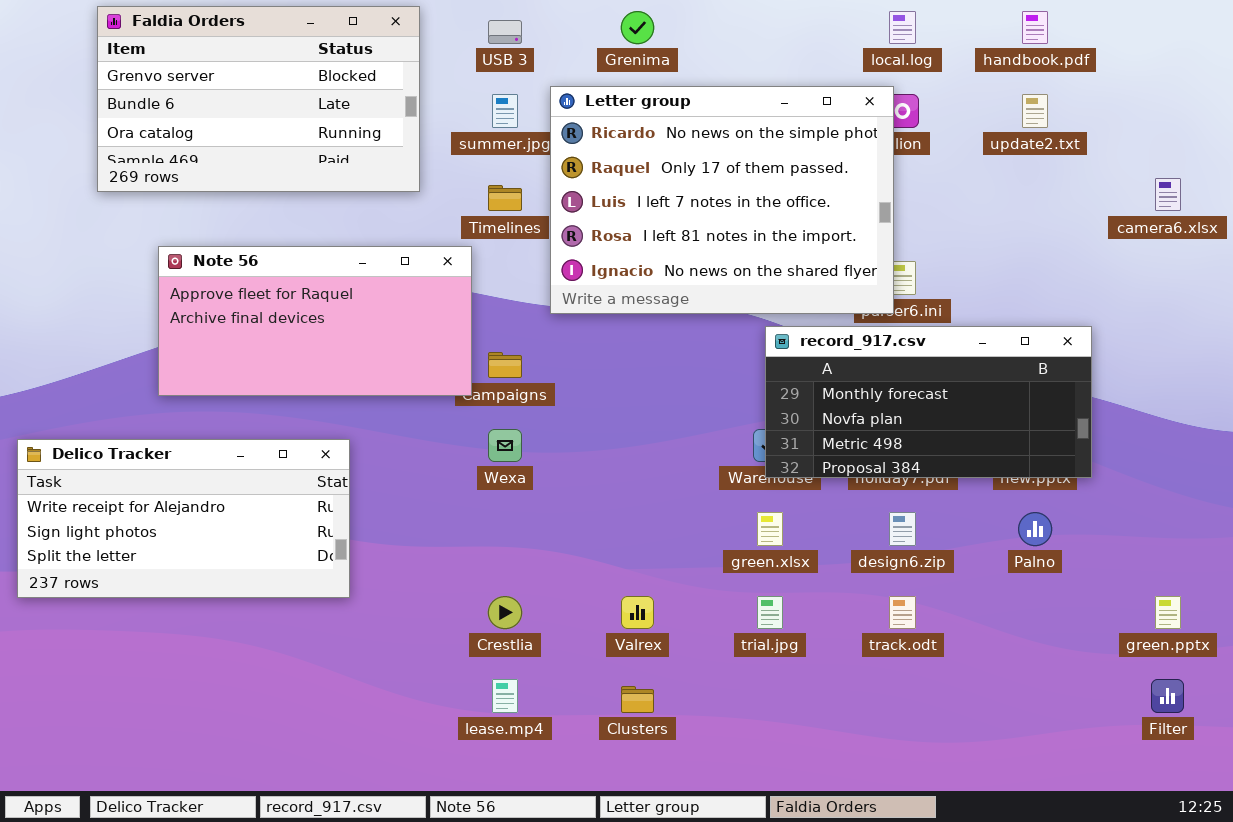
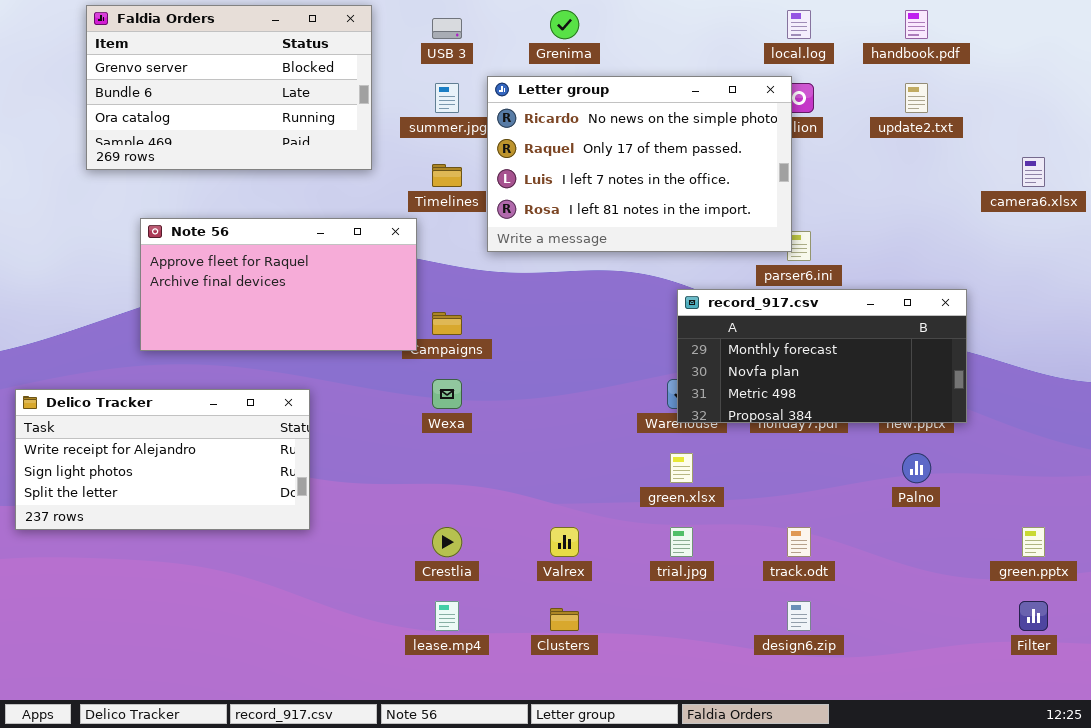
Letter group: [550,86,894,314] -> [487,76,792,252], resized
design6.zip: [889,512,916,546] -> [787,601,811,631], moved

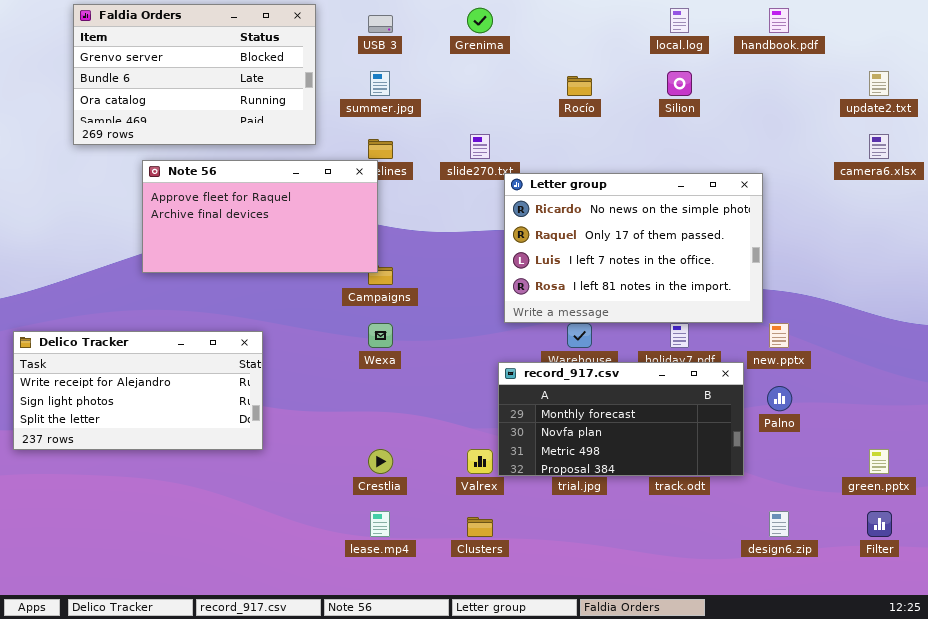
Letter group: [487,76,792,252] -> [504,173,763,323], moved
update2.txt: [905,83,928,113] -> [869,71,889,96], moved
Note 56: [140,218,417,351] -> [142,160,378,273], moved
record_917.csv: [677,289,967,423] -> [498,362,744,476], moved
design6.zip: [787,601,811,631] -> [769,511,789,537], moved

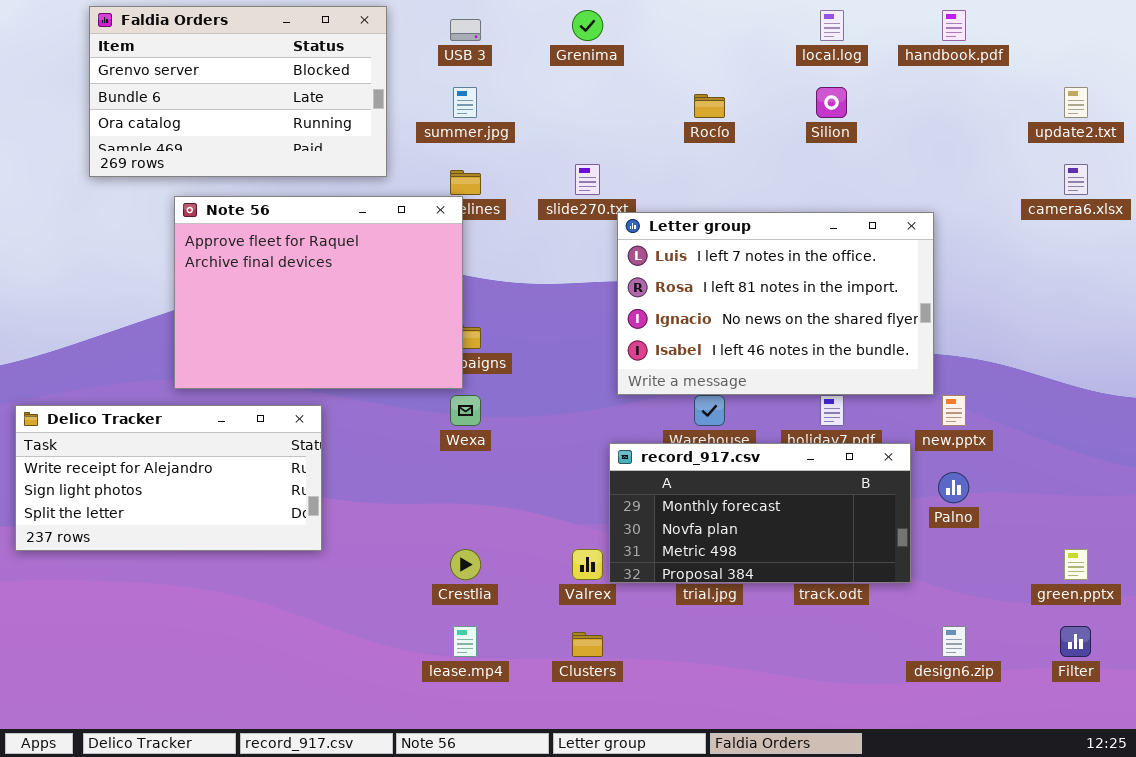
Note 56: [142,160,378,273] -> [174,196,463,389], resized
Letter group: [504,173,763,323] -> [617,212,934,395], scrolled down 2 rows

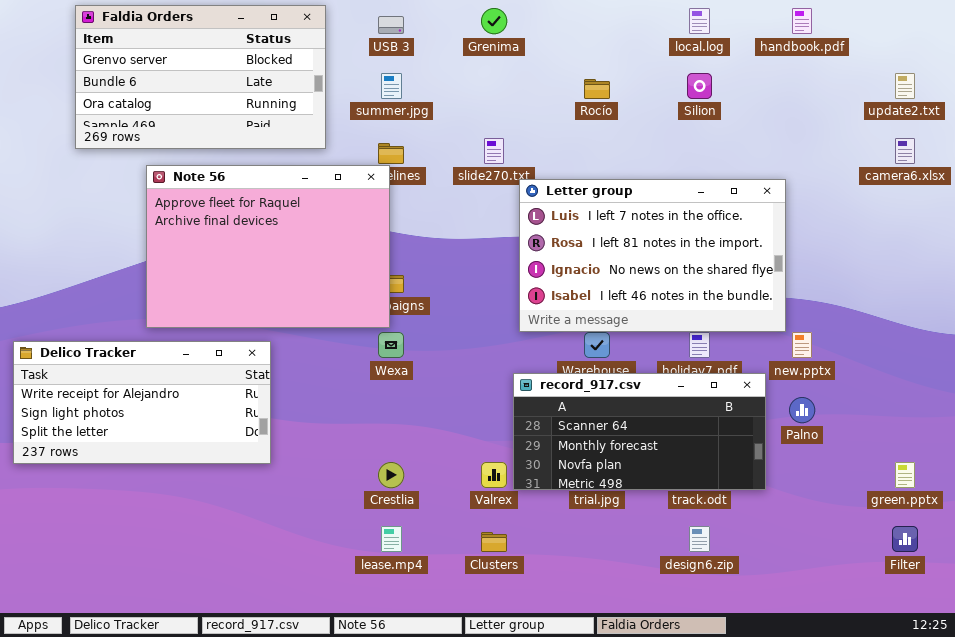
record_917.csv: [609,443,911,583] -> [513,373,766,490], scrolled up 1 row
design6.zip: [942,626,966,657] -> [689,526,710,552], moved

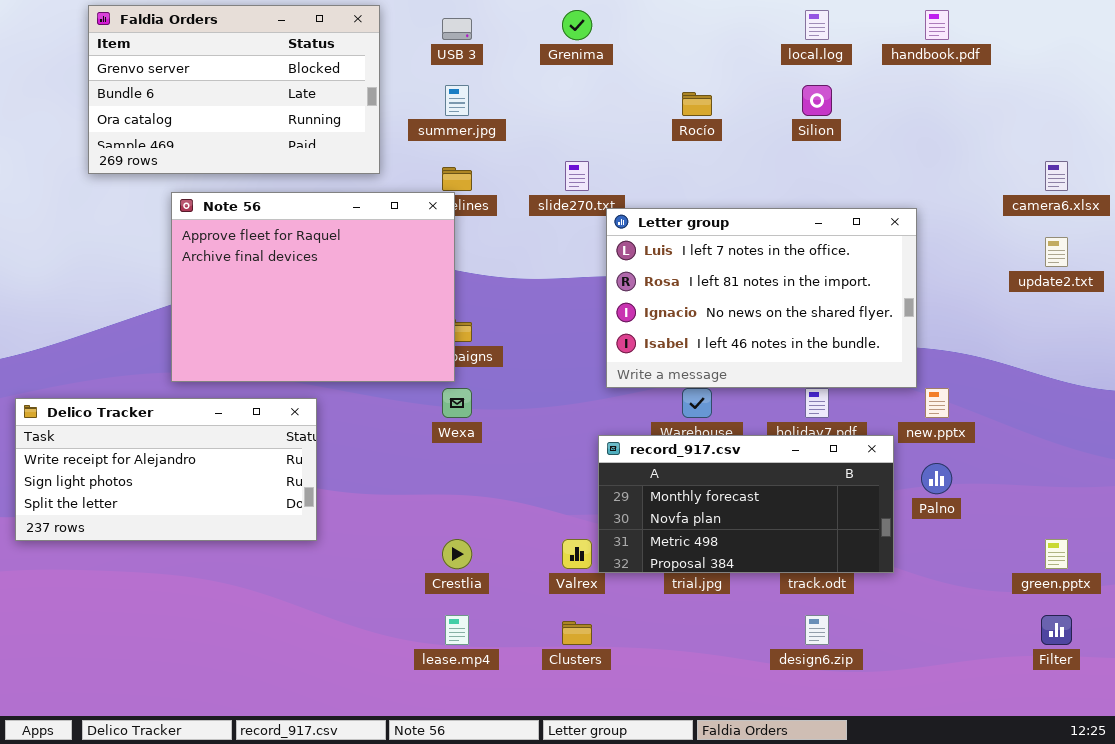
update2.txt: [895,73,915,99] -> [1045,237,1068,267], moved
record_917.csv: [513,373,766,490] -> [598,435,894,573], scrolled down 1 row

